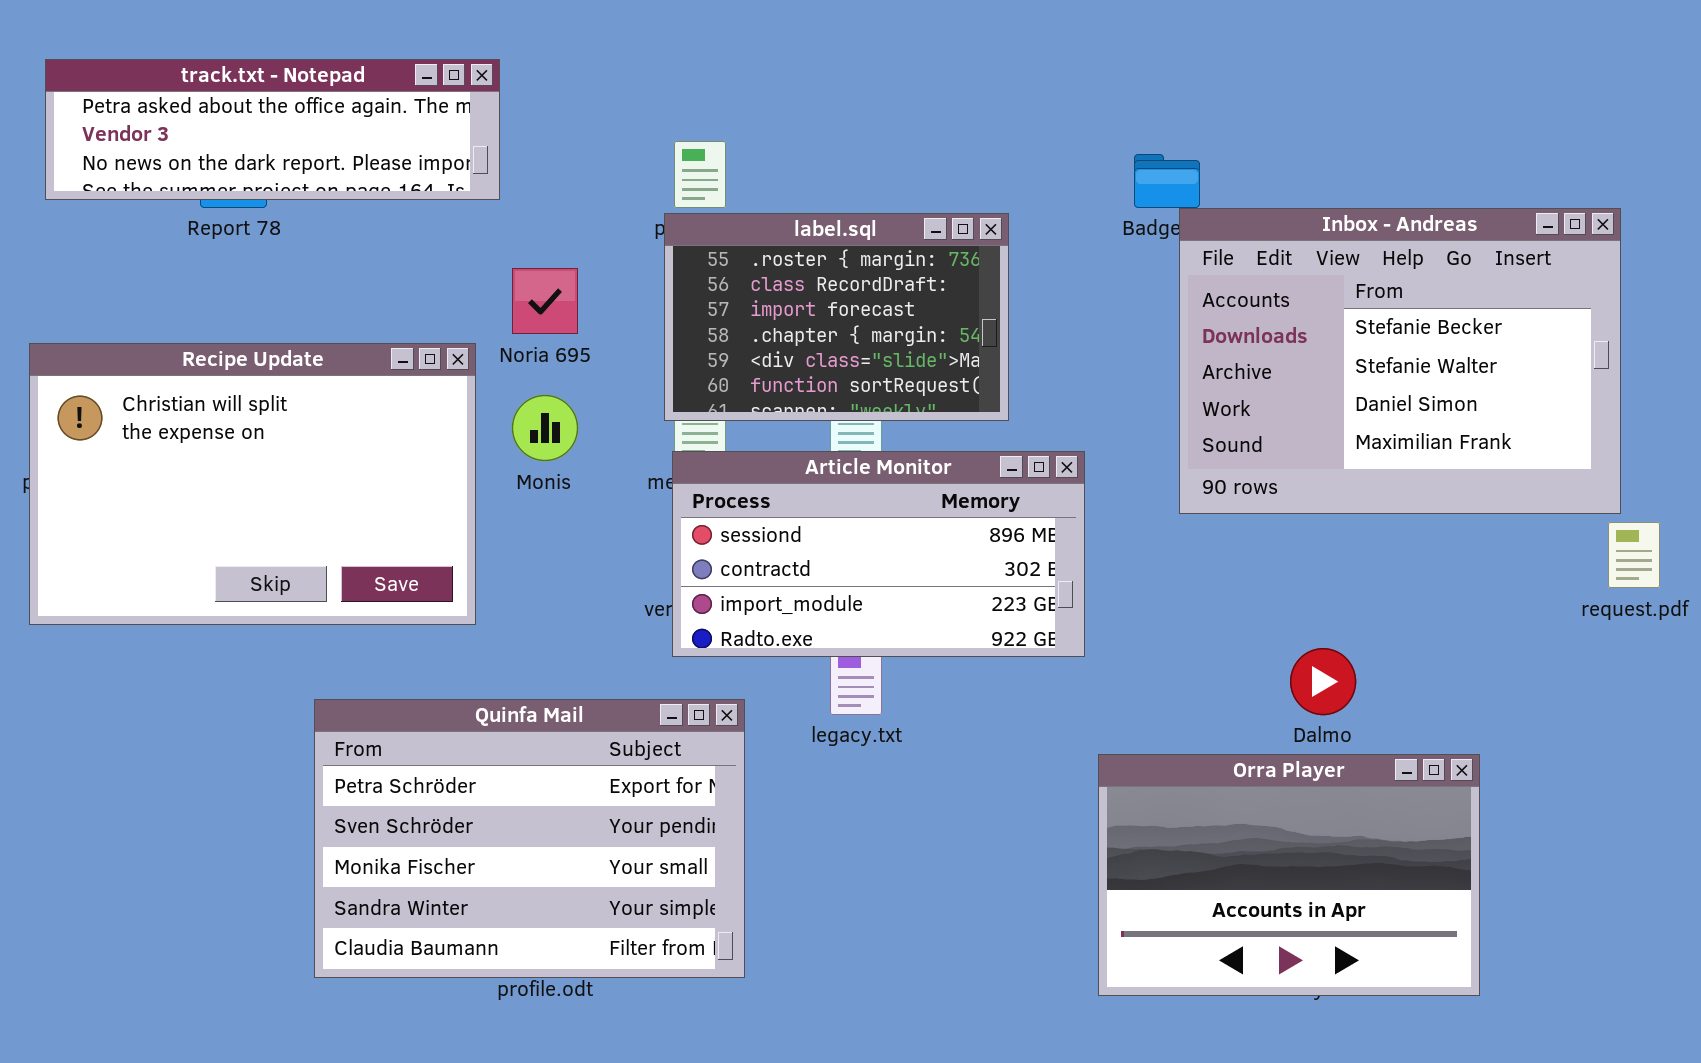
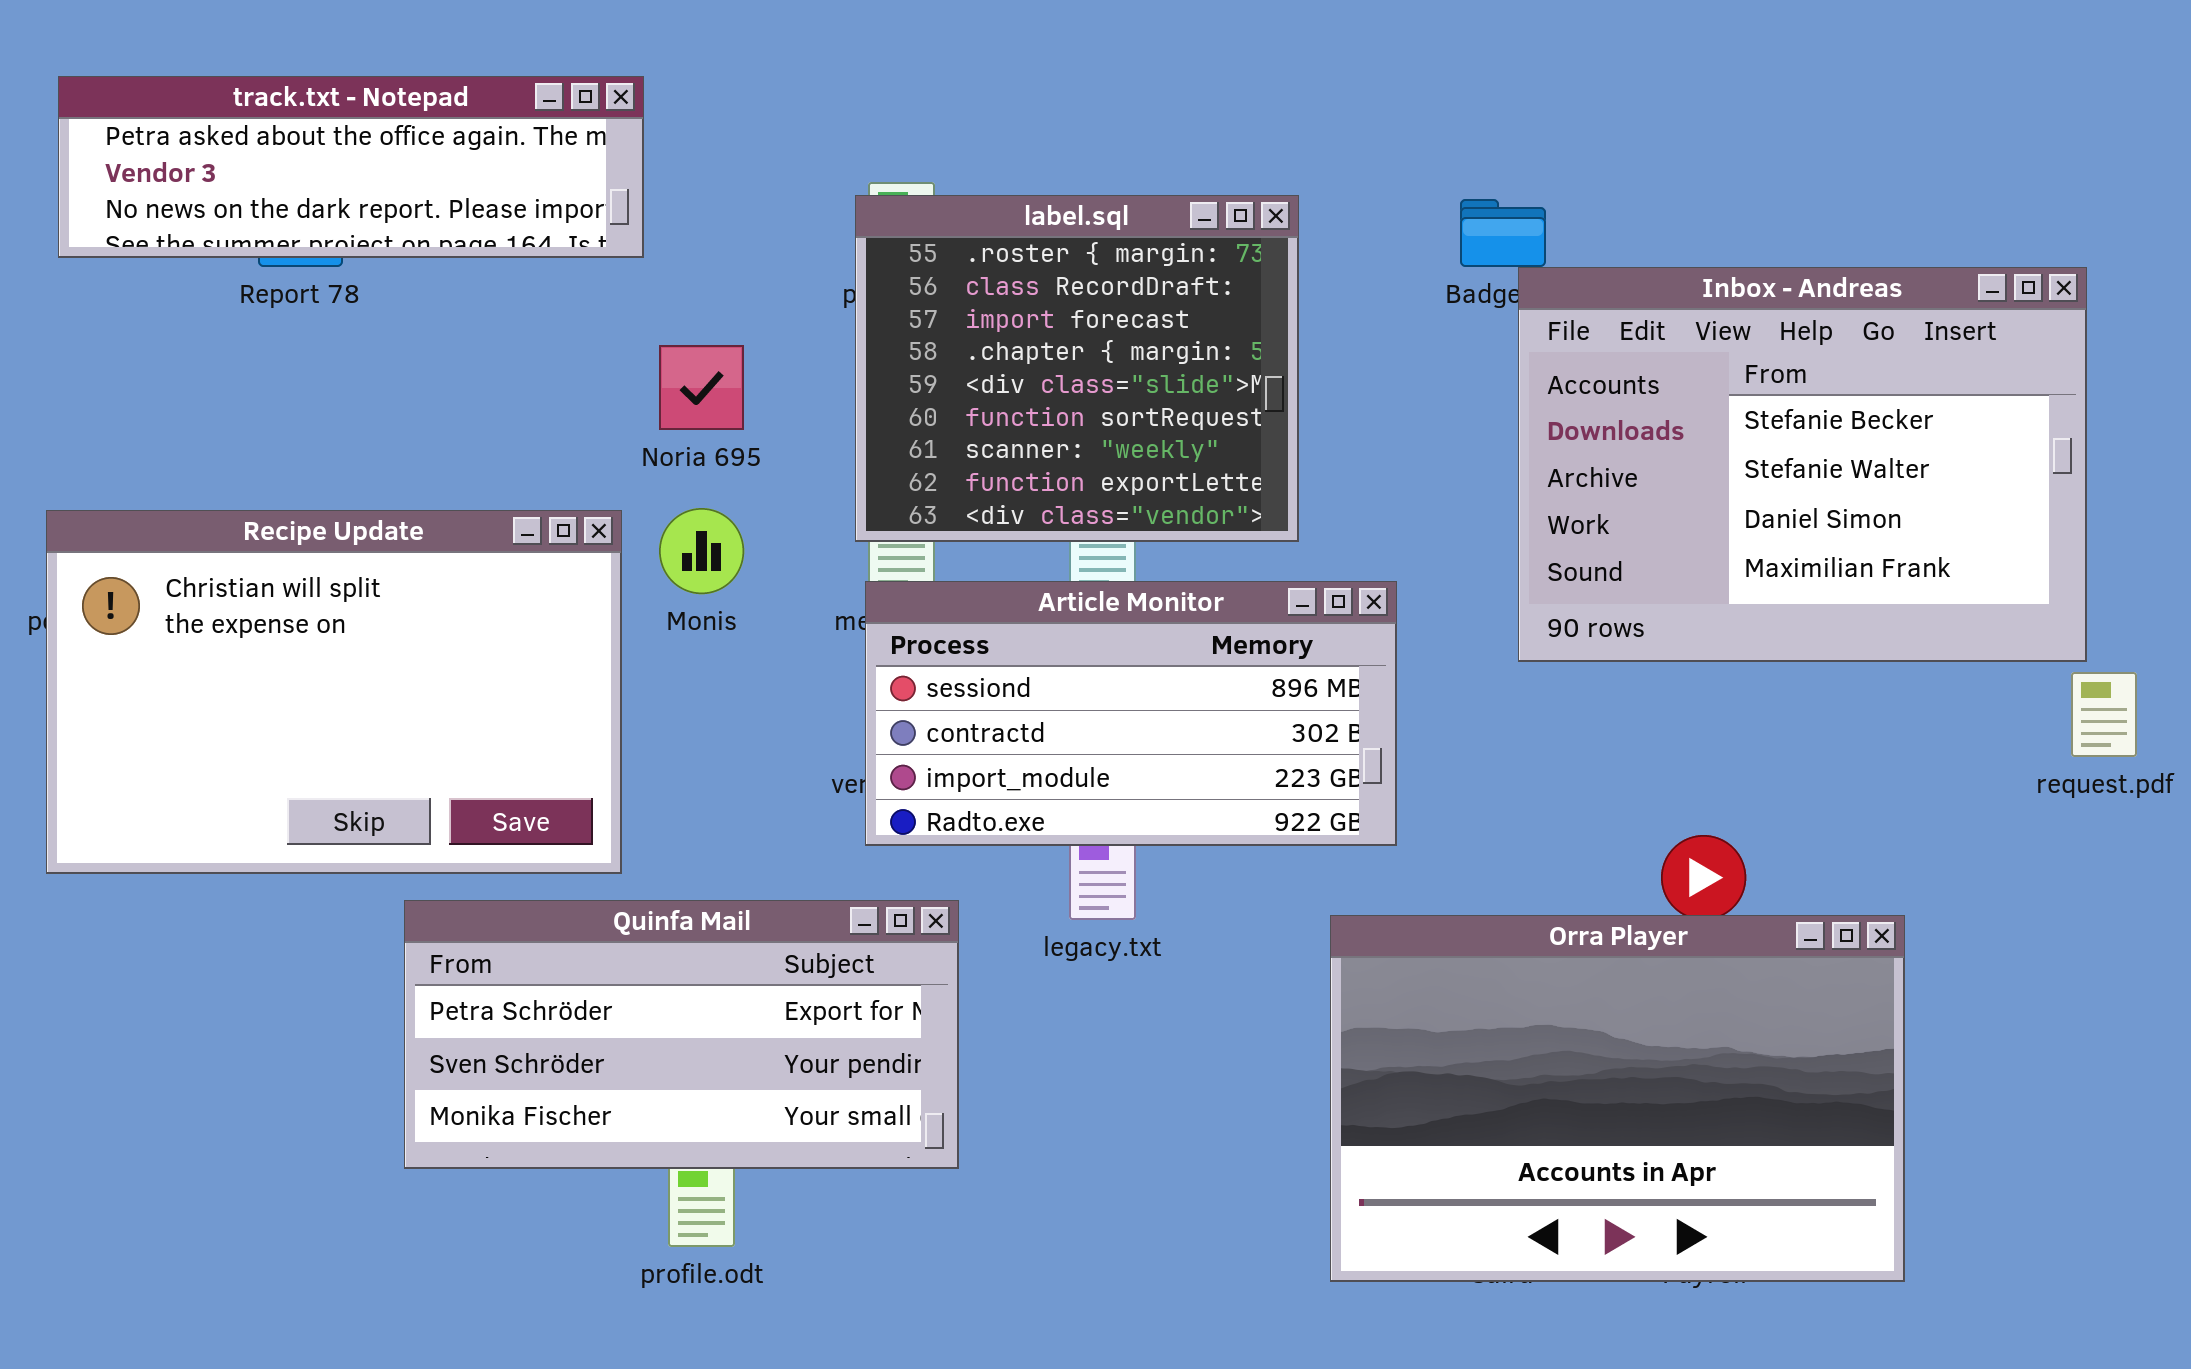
label.sql: [664,213,1009,421] -> [855,195,1299,542], resized
Recipe Update: [29,343,476,625] -> [46,510,622,874], moved
Quinfa Mail: [314,699,745,978] -> [404,900,959,1169], resized
Orra Player: [1098,754,1480,996] -> [1330,915,1905,1282], resized

